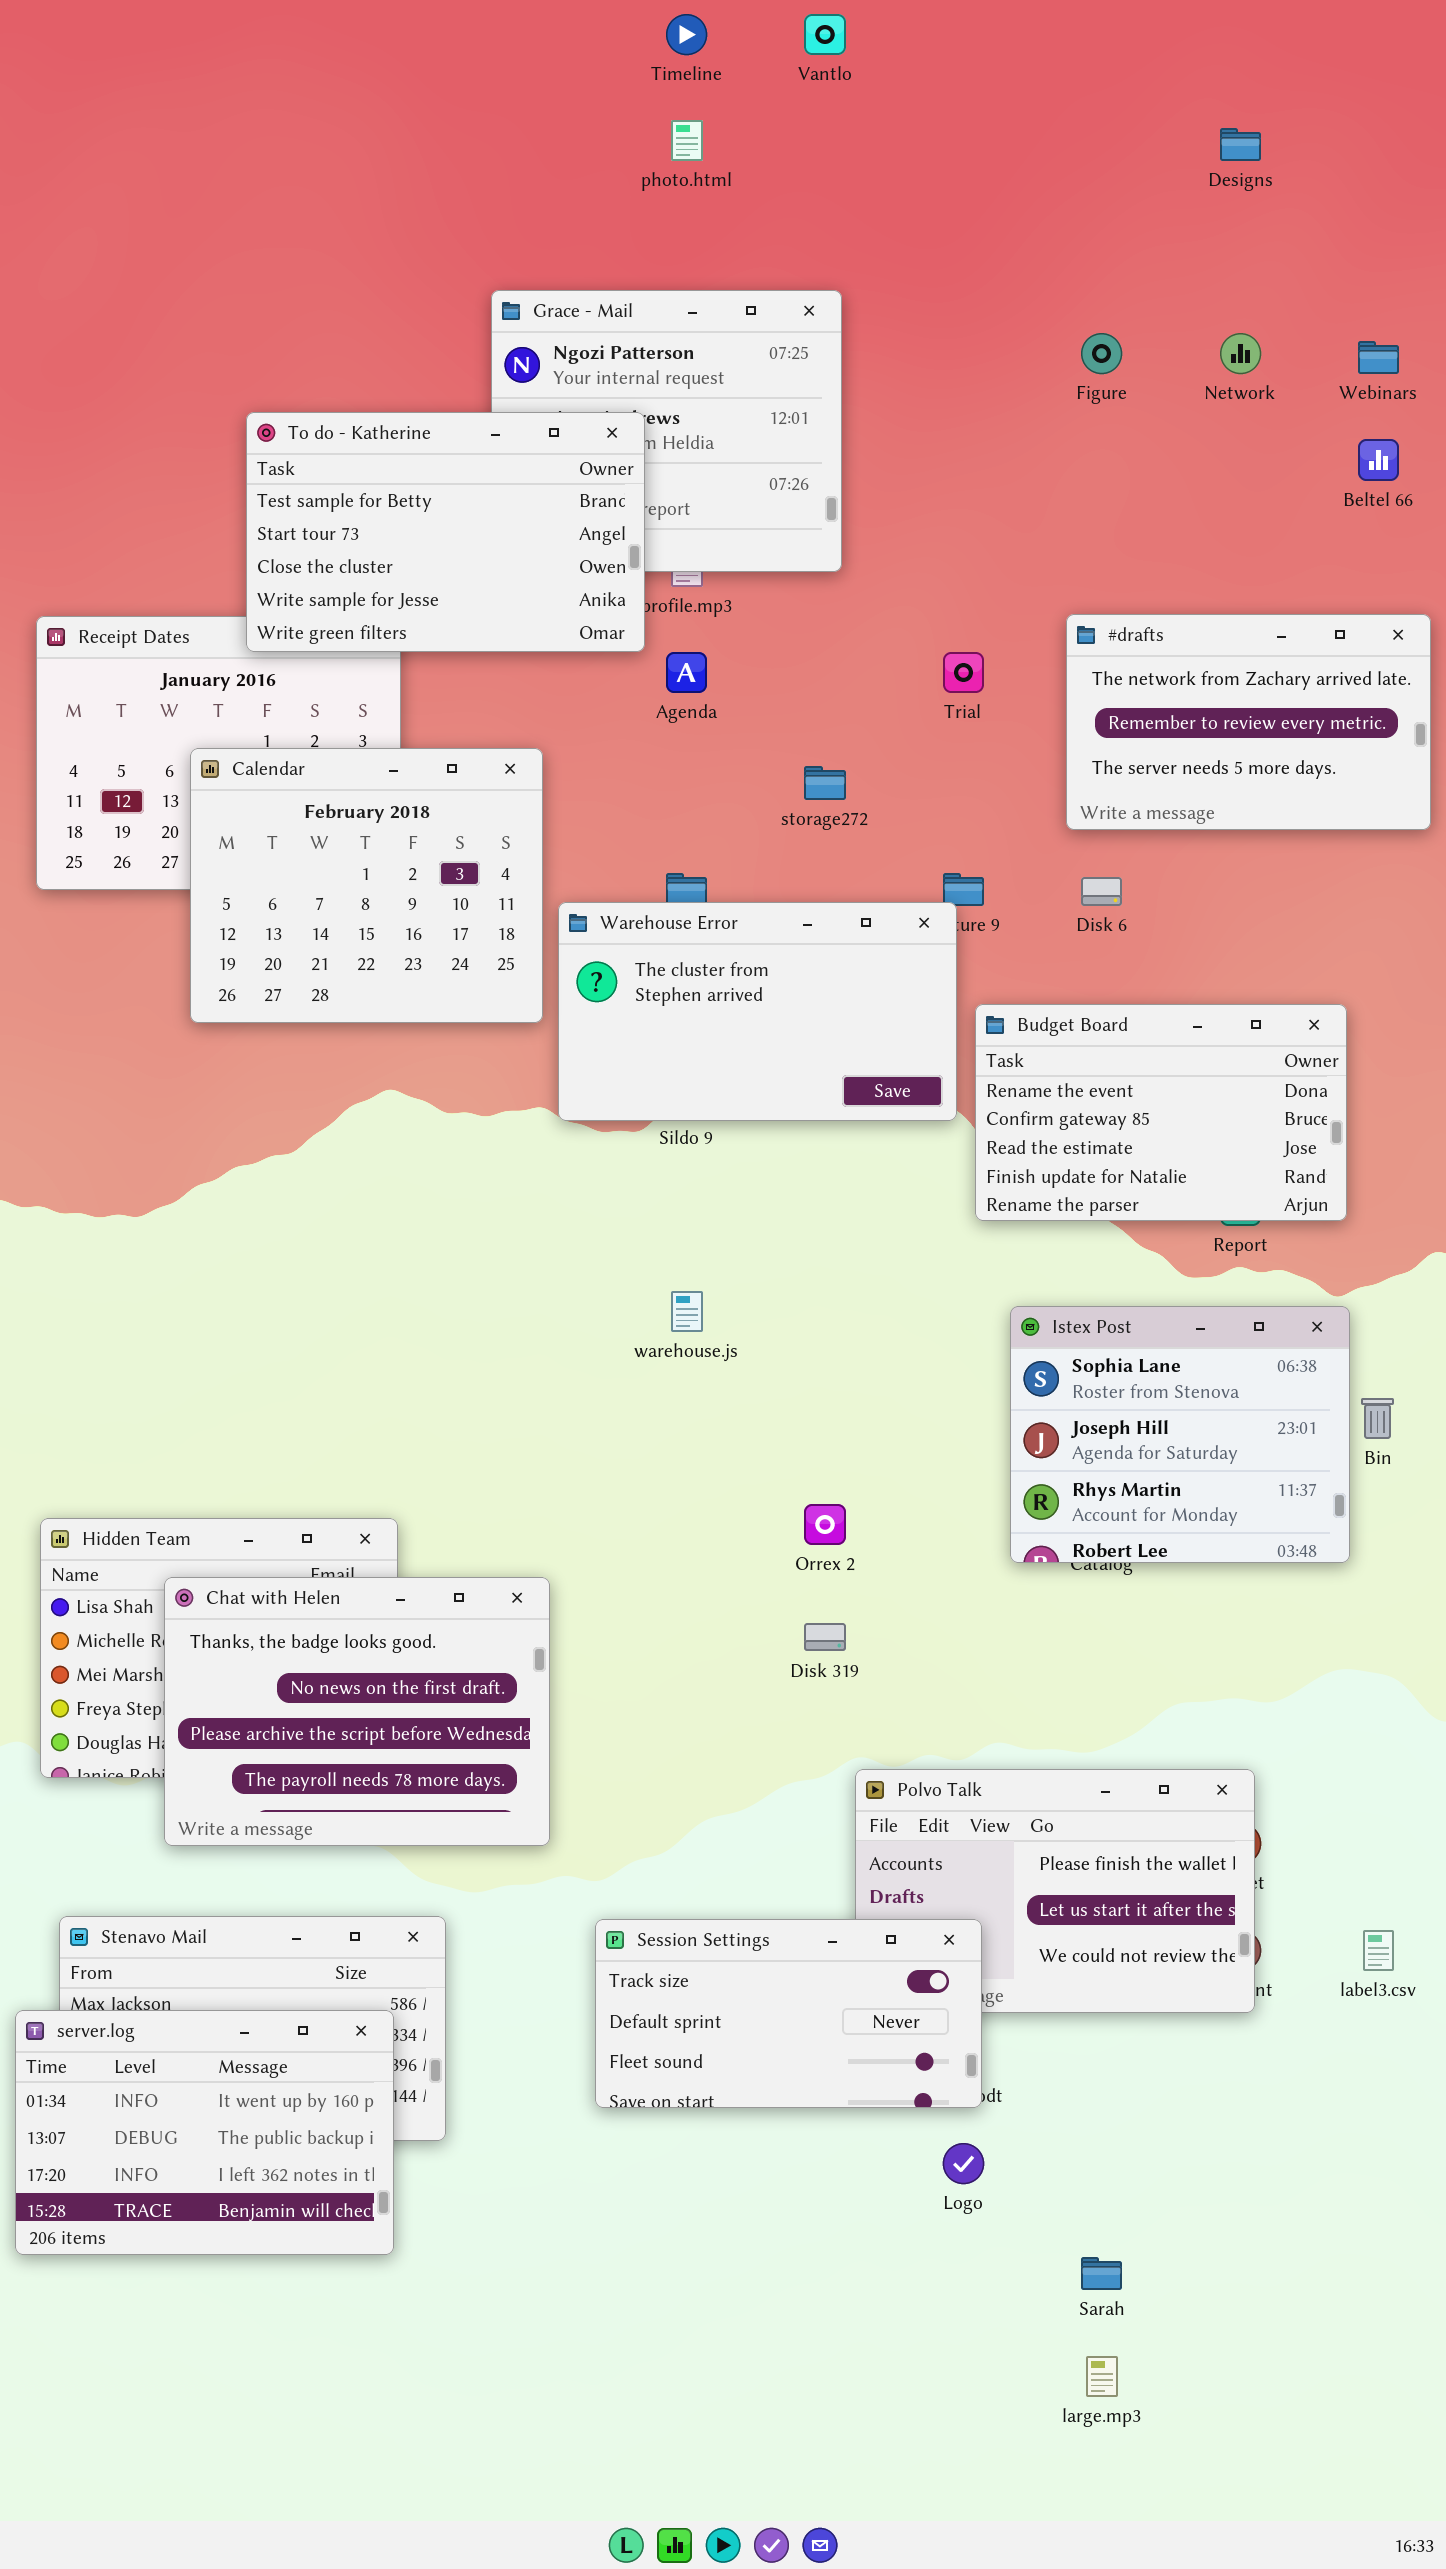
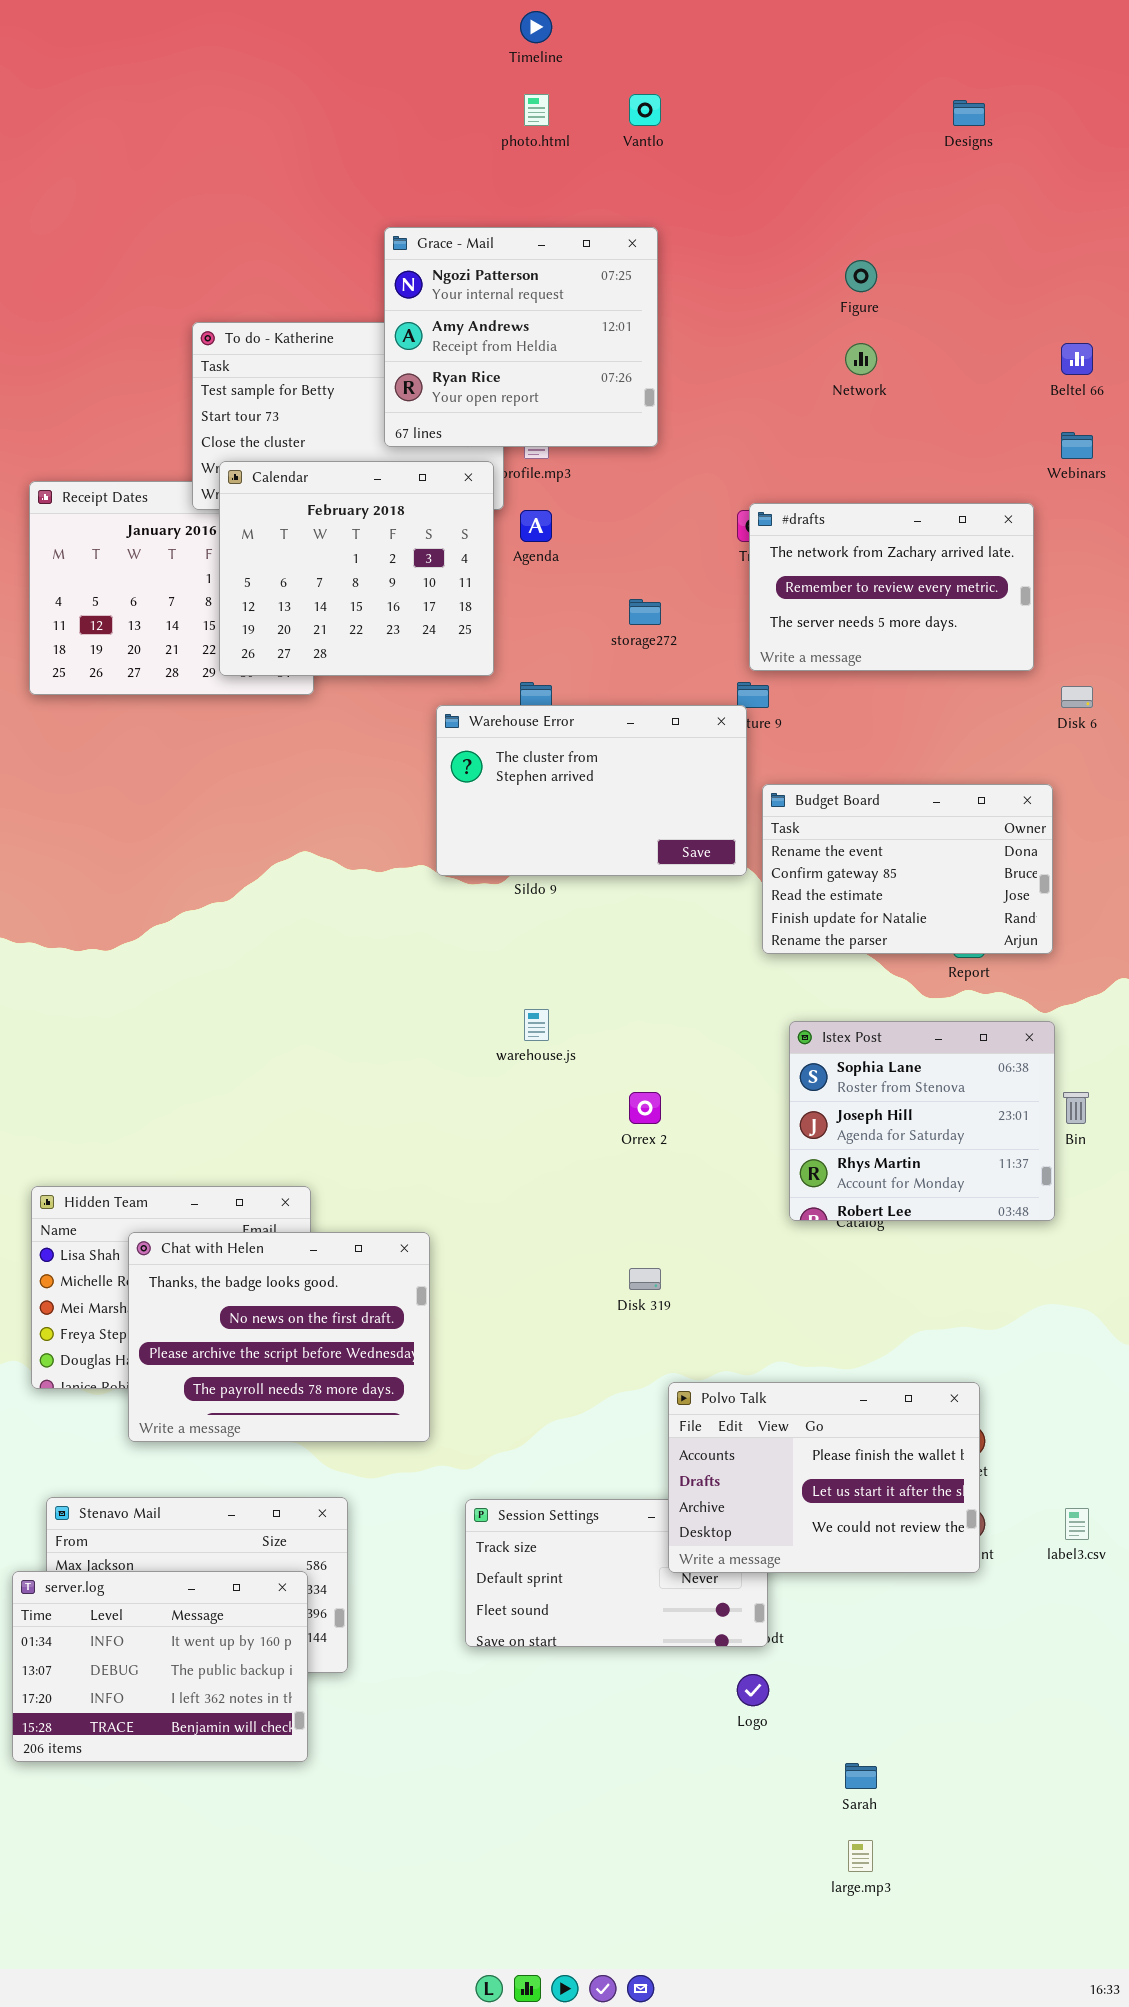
Vantlo: [804,14,846,55] -> [629,94,661,126], moved
Grace - Mail: [491,290,842,572] -> [384,227,658,447], raised
Network: [1220,333,1261,374] -> [845,343,877,375], moved
Webinars: [1358,341,1399,374] -> [1061,432,1093,459], moved
#drafts: [1066,614,1431,830] -> [749,503,1034,671], moved
Calendar: [190,748,543,1023] -> [219,461,494,676], moved
Disk 6: [1081,877,1122,906] -> [1061,686,1093,708], moved
Orrex 2: [804,1504,846,1545] -> [629,1092,661,1124], moved
Polvo Talk: [855,1769,1255,2013] -> [668,1382,980,1573], raised

